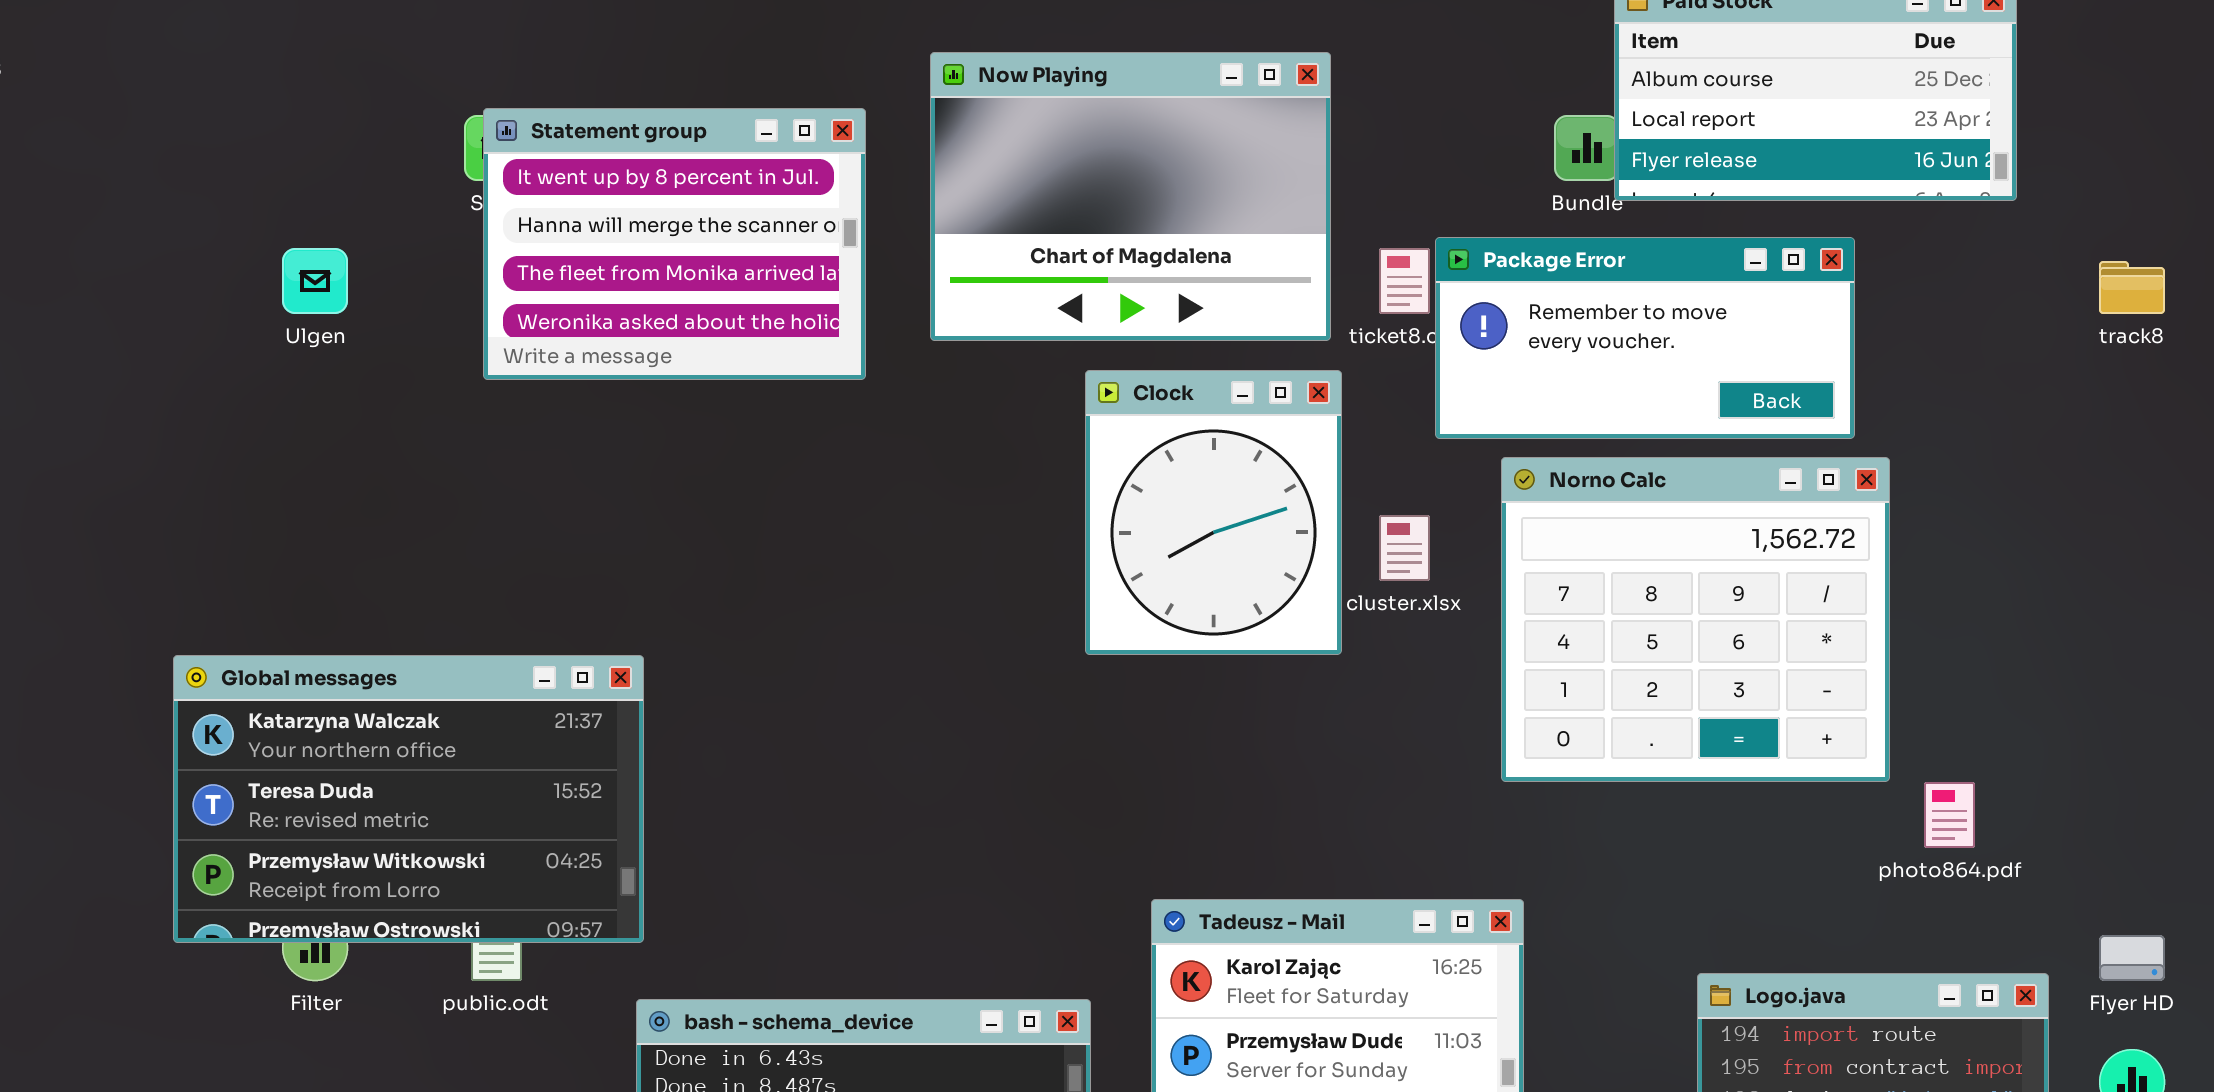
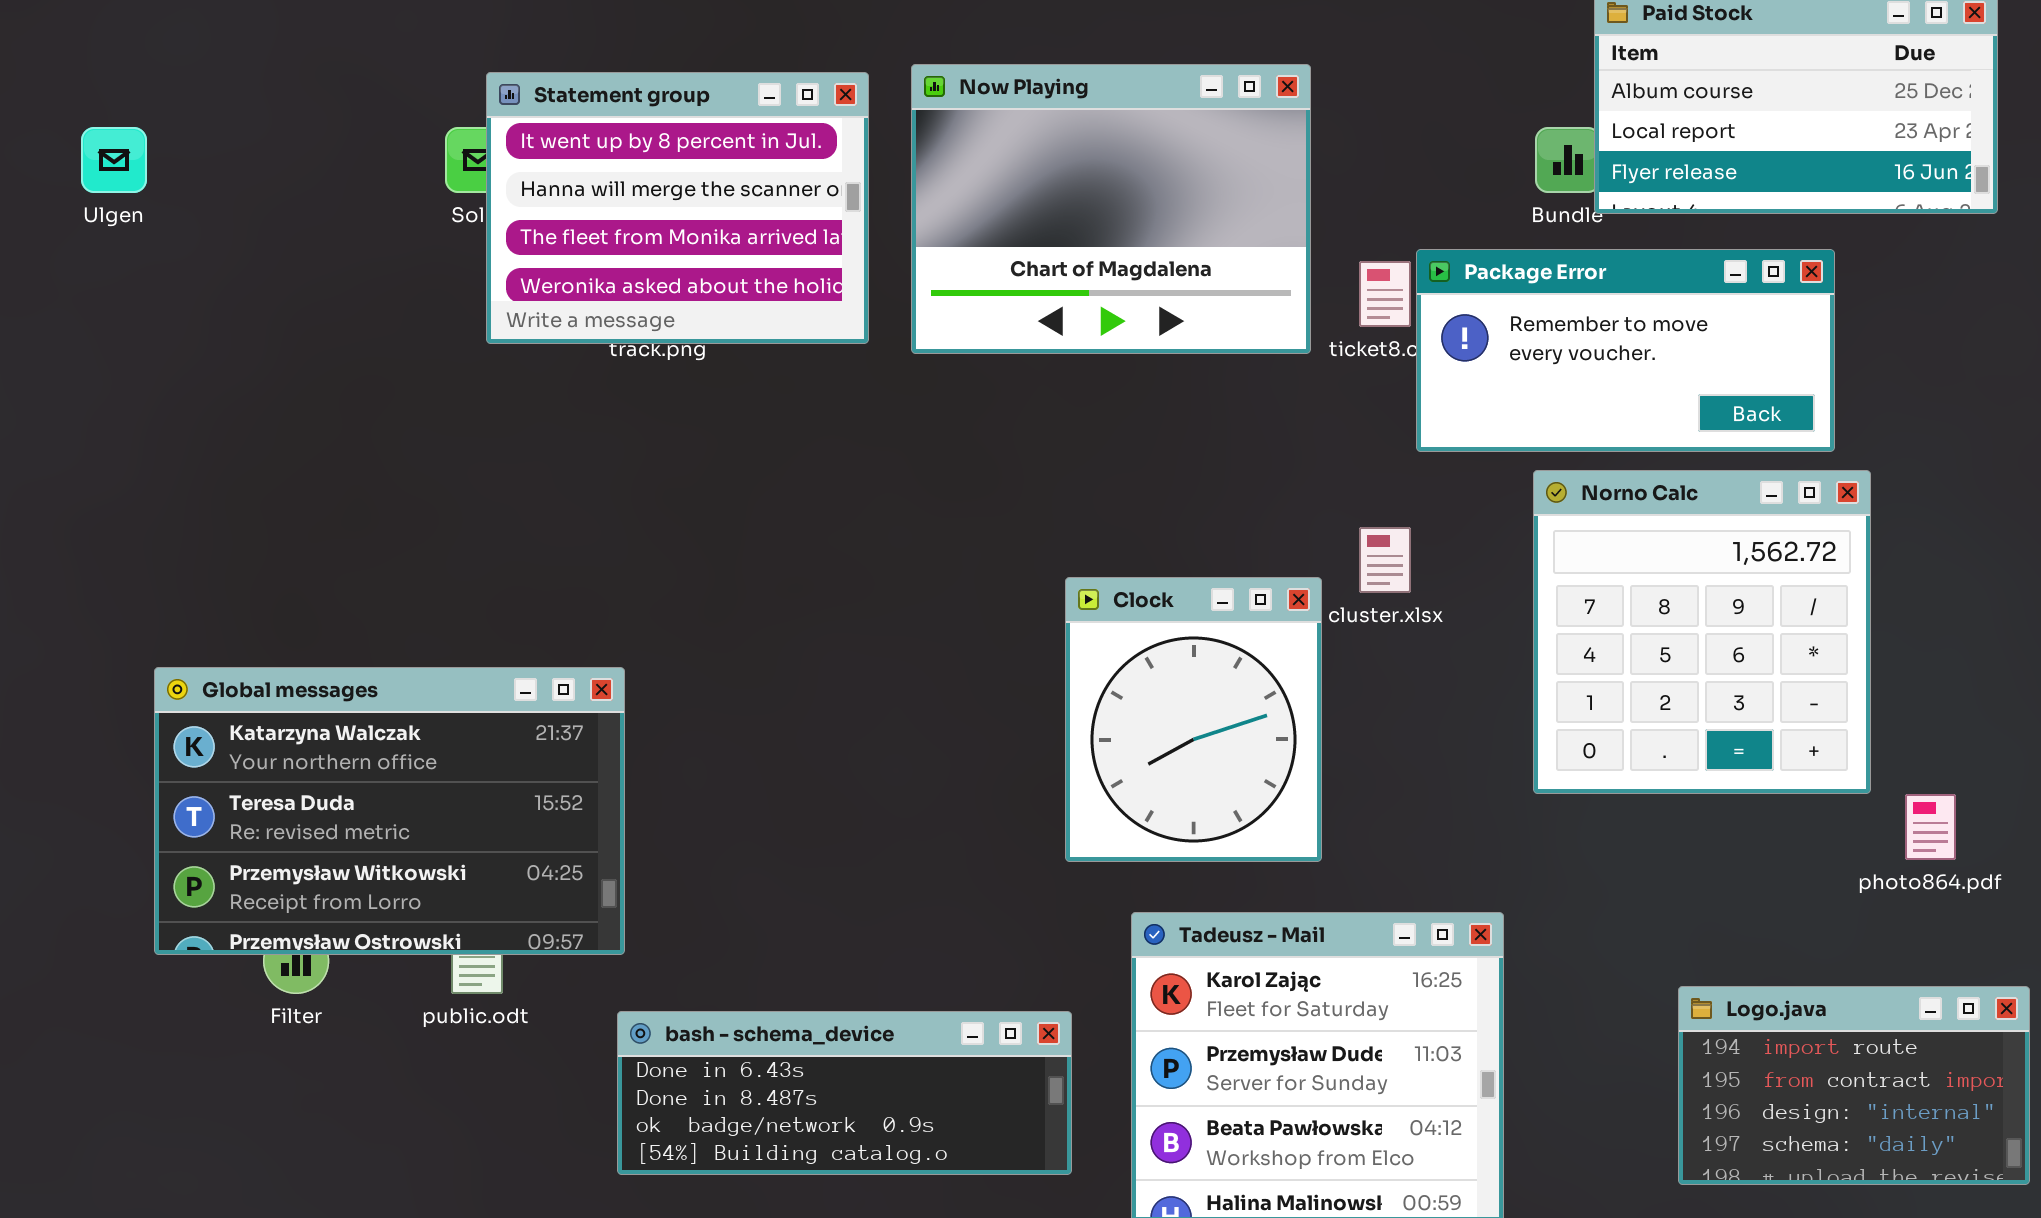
Statement group: [483,108,866,380] -> [486,72,869,344], moved
Ulgen: [282,248,348,314] -> [81,127,147,193], moved
Clock: [1085,370,1342,655] -> [1065,577,1322,862], moved
Norno Calc: [1501,457,1890,782] -> [1533,470,1871,794], resized

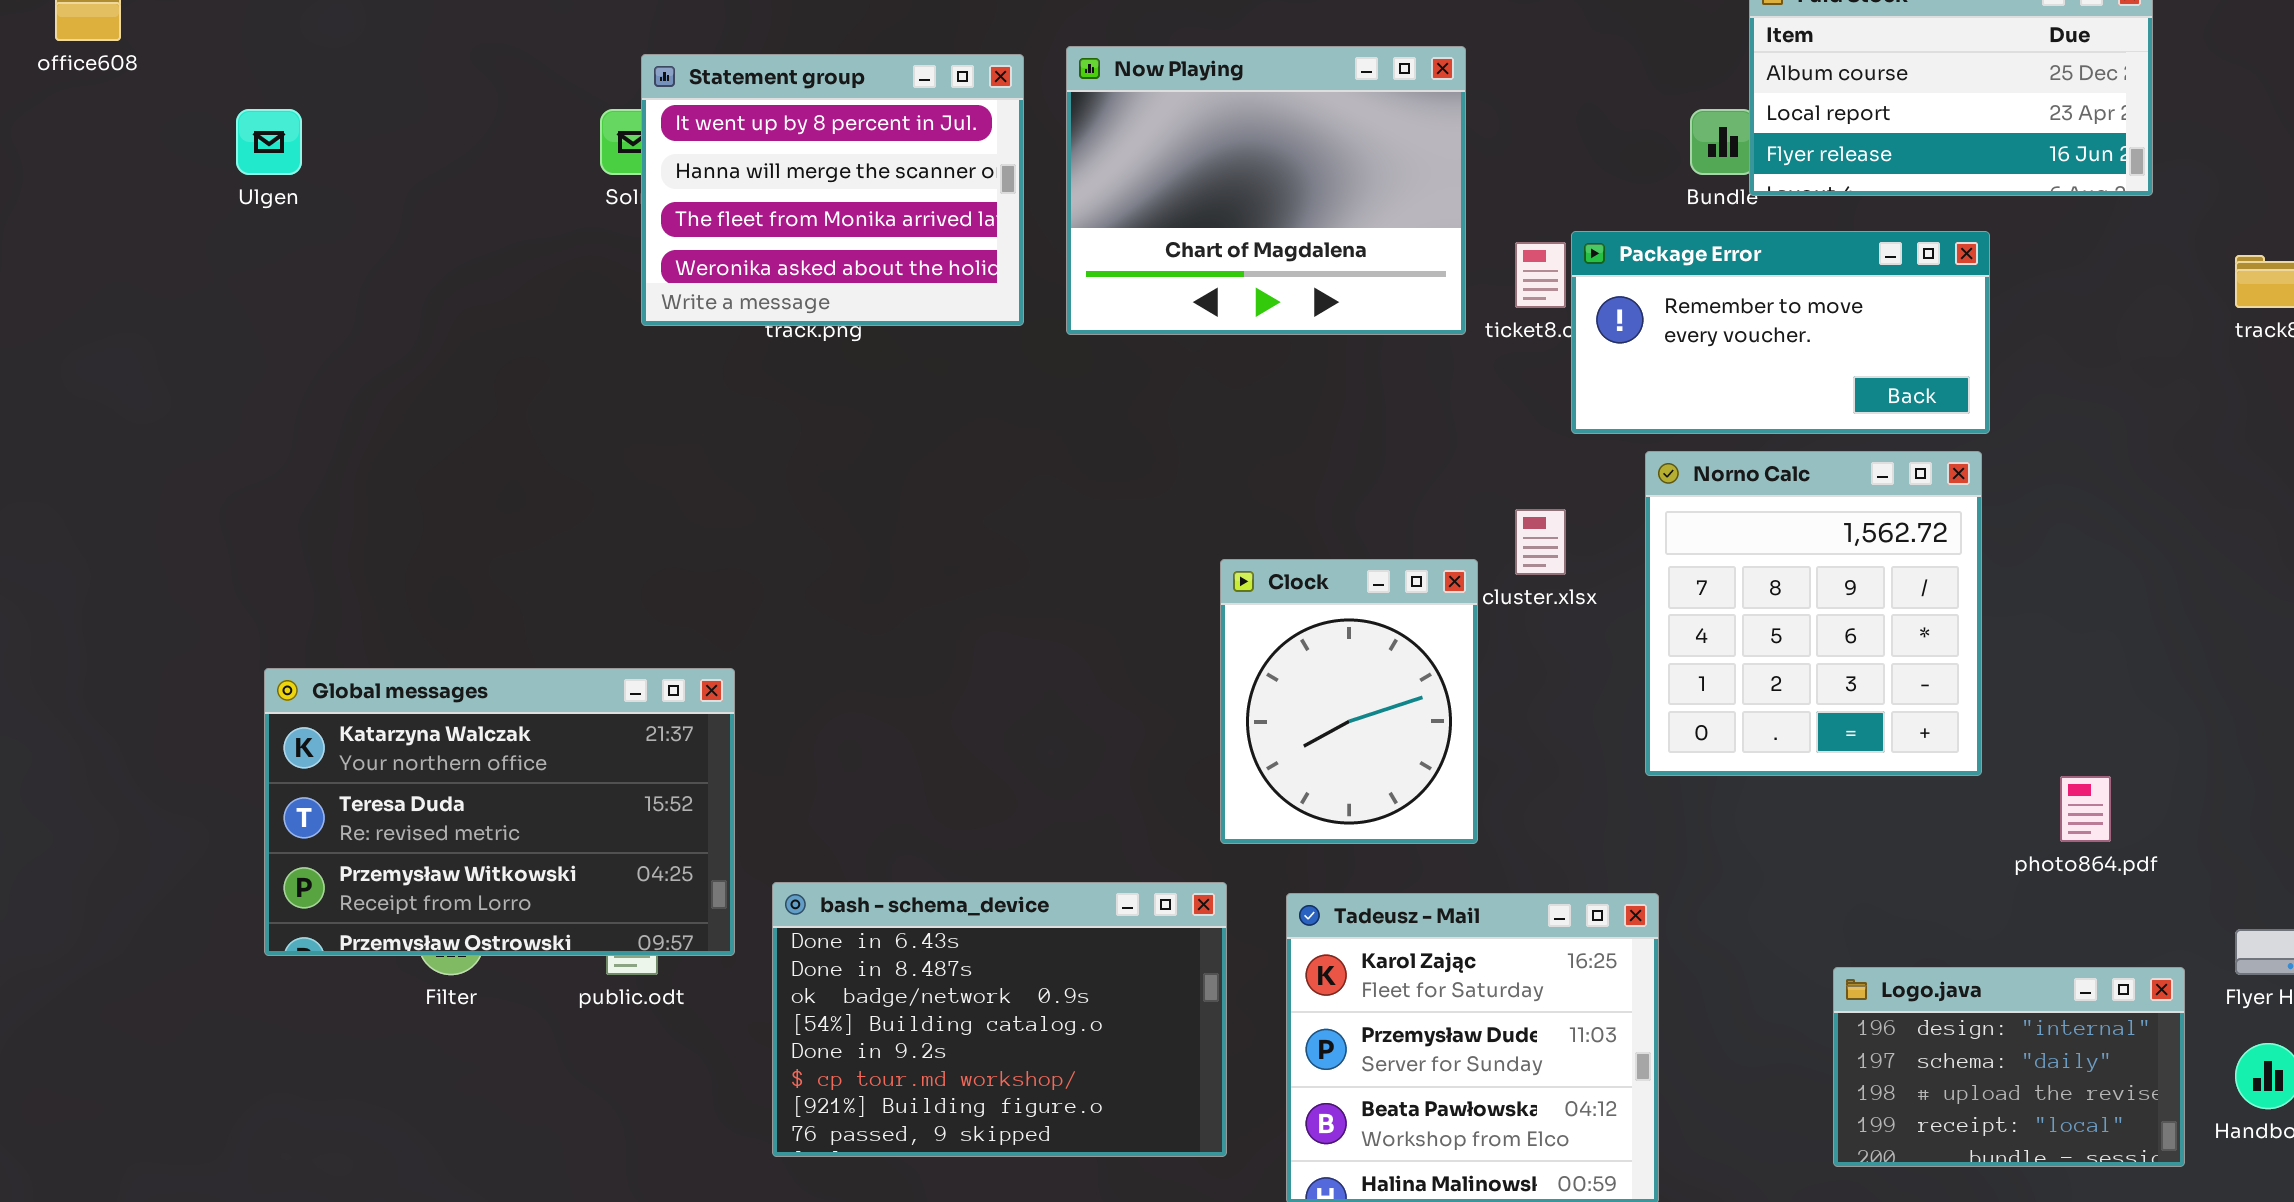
Norno Calc: [1533,470,1871,794] -> [1645,451,1982,776], moved
Global messages: [154,667,625,955] -> [264,668,735,956], moved
Logo.java: [1678,986,2030,1185] -> [1833,967,2185,1167], scrolled down 2 rows
bash - schema_device: [617,1011,1072,1175] -> [772,882,1227,1157], resized

